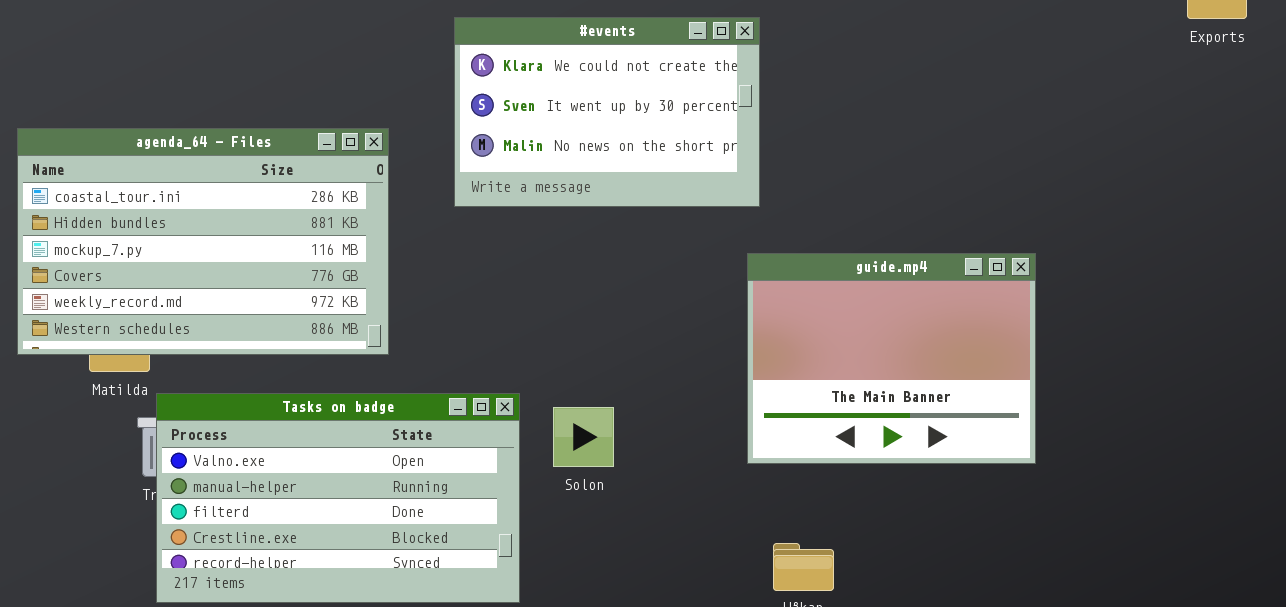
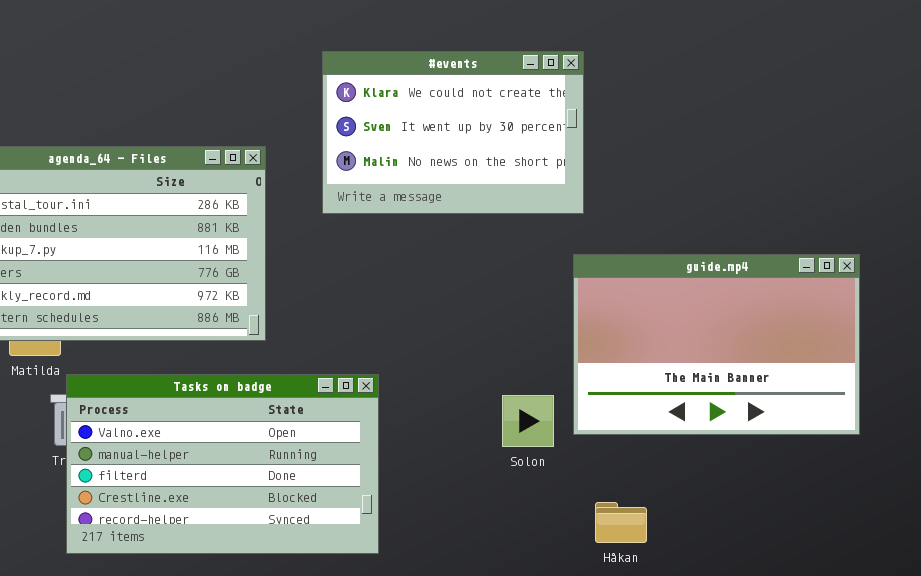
guide.mp4: [747,253,1036,464] -> [573,254,860,435], resized
Solon: [553,407,614,467] -> [502,395,554,447], moved

